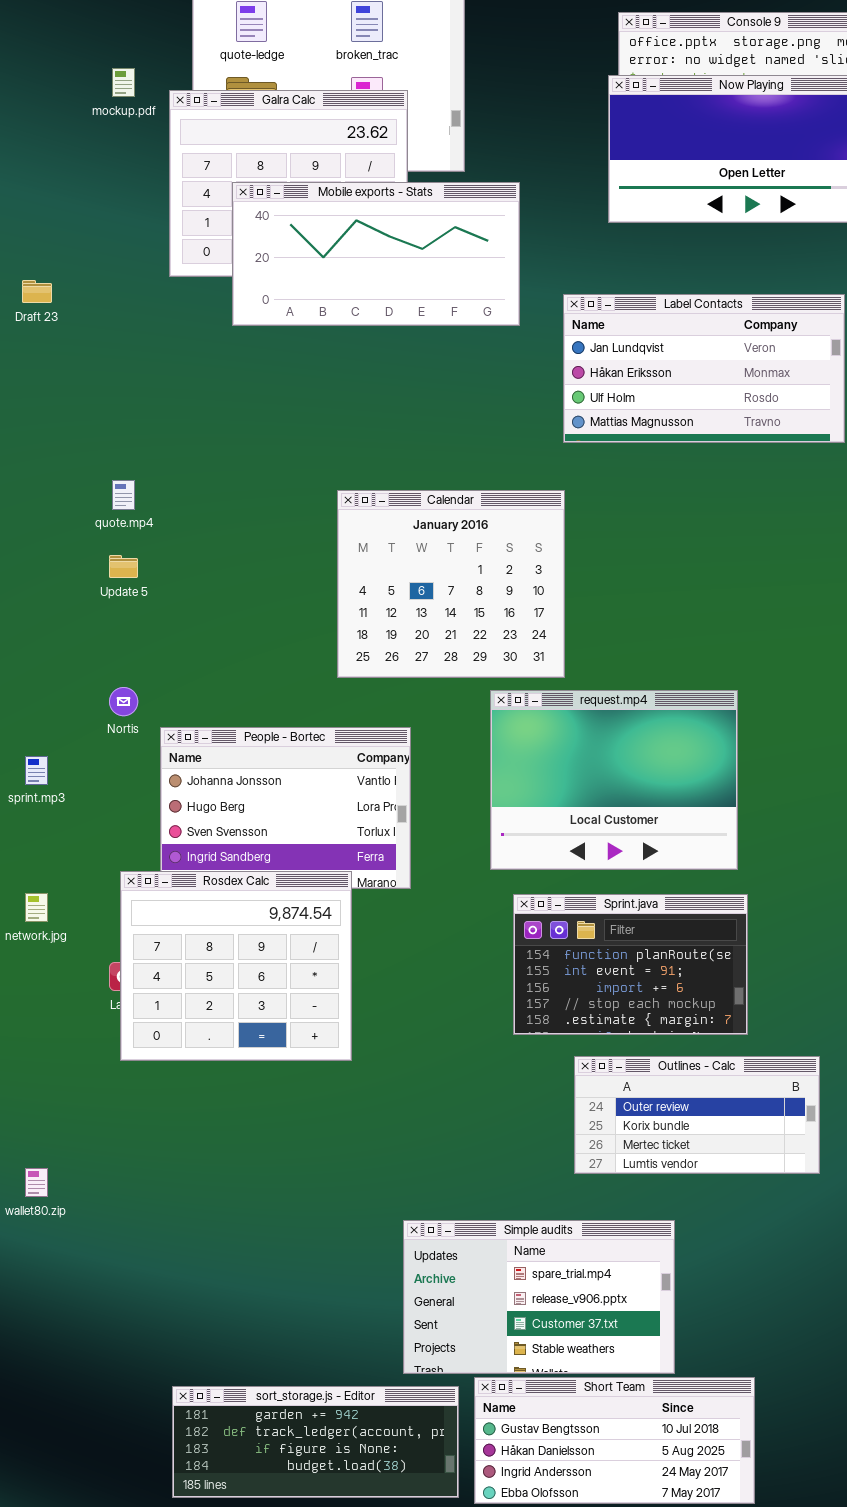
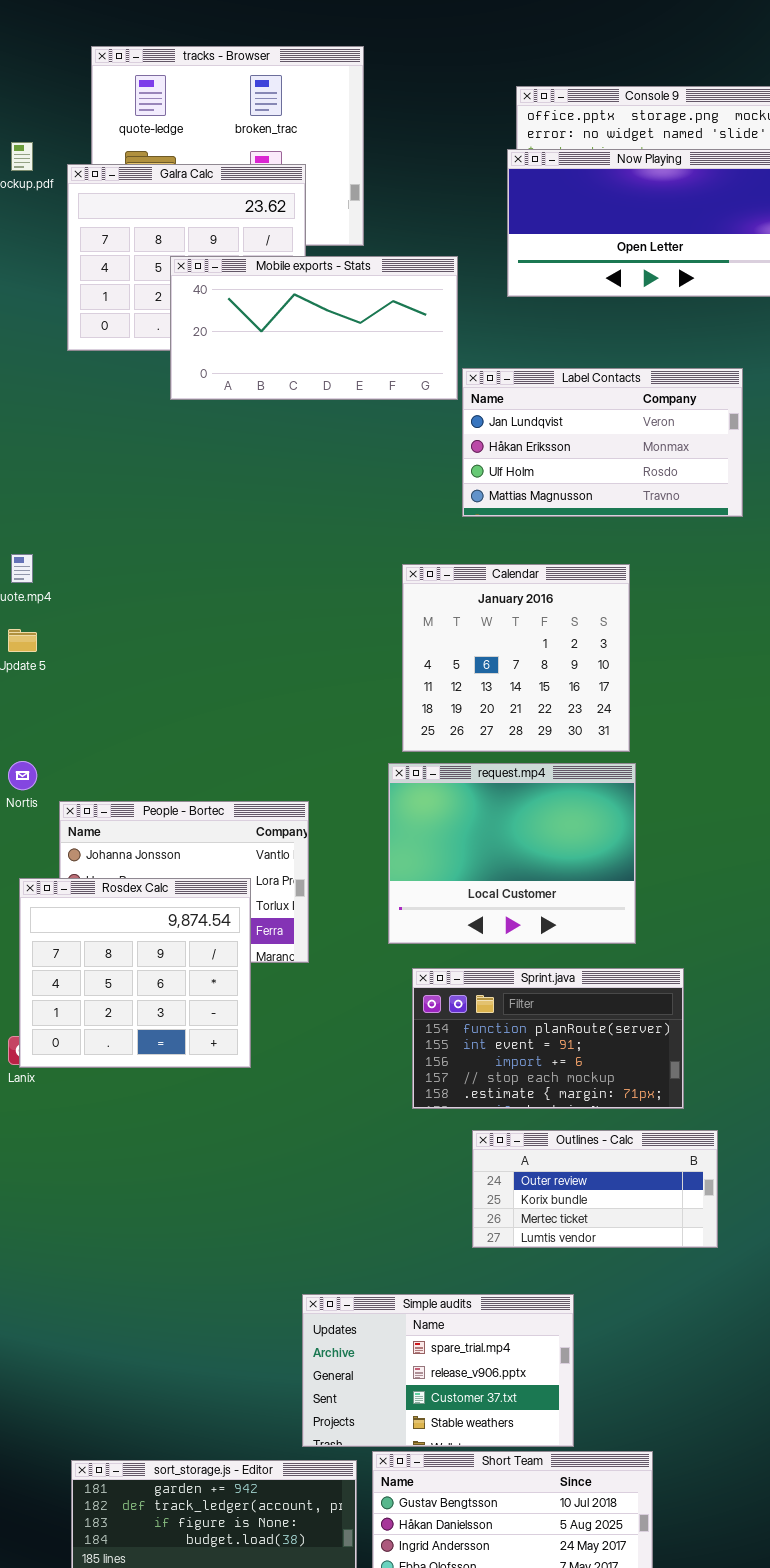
Mobile exports - Stats: [232,182,520,326] -> [170,256,458,400], moved
Calendar: [337,490,565,678] -> [402,564,630,752], moved
Rosdex Calc: [120,871,352,1061] -> [19,878,251,1068], moved
Sprint.java: [513,894,748,1035] -> [412,968,684,1109], resized

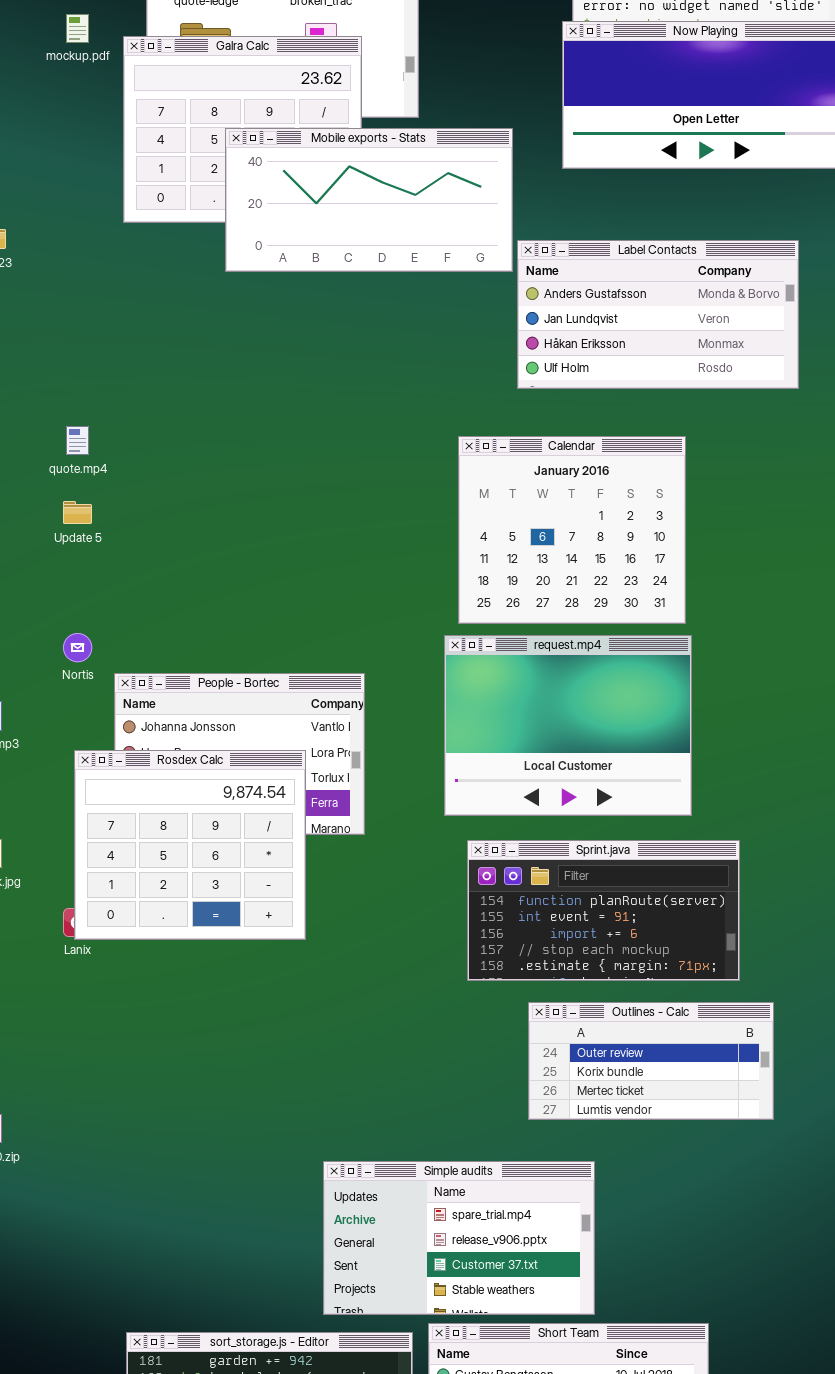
Label Contacts: [462,368,743,517] -> [517,240,799,389], scrolled up 1 row
Simple audits: [302,1294,574,1447] -> [323,1161,595,1315], moved

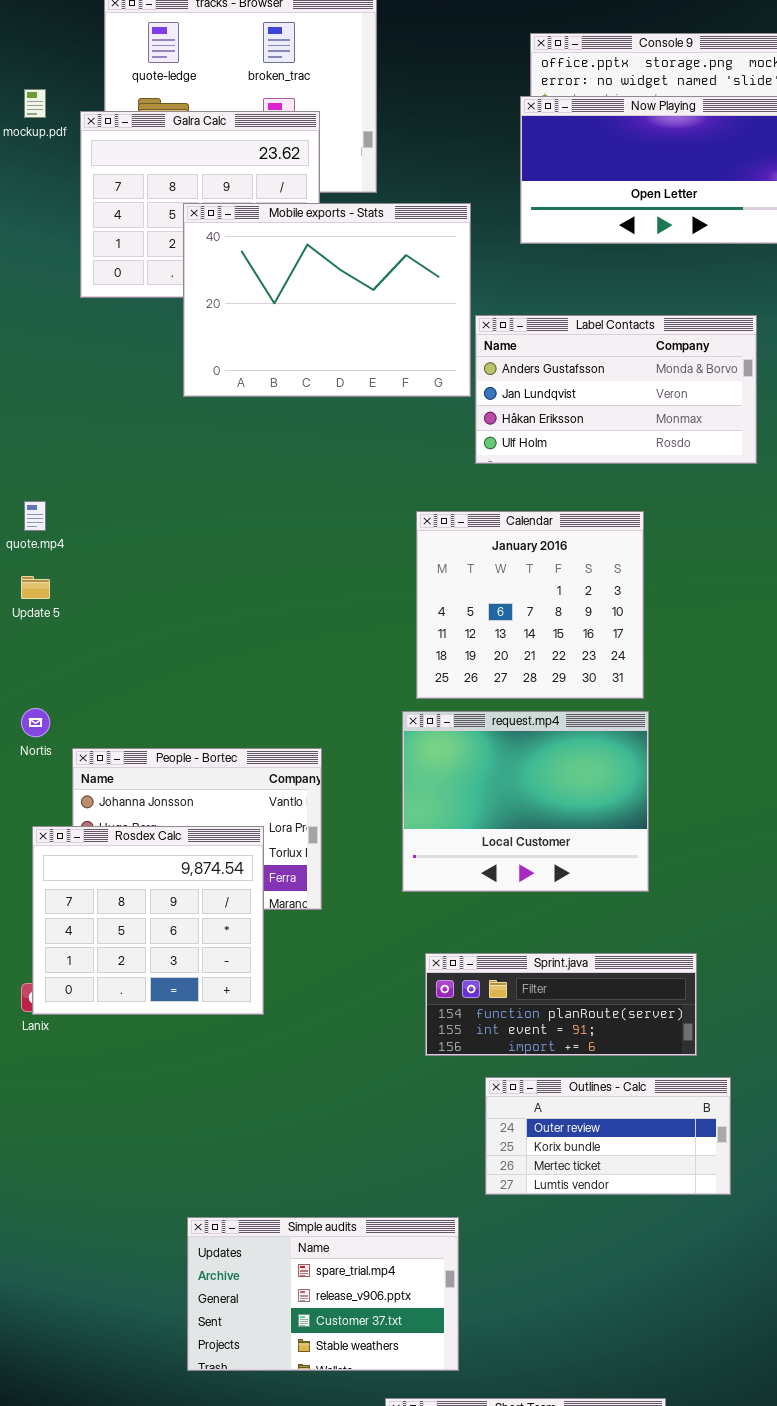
Mobile exports - Stats: [225,128,513,272] -> [183,203,471,397], resized
Sprint.java: [467,840,740,981] -> [425,953,697,1056], resized
Simple audits: [323,1161,595,1315] -> [187,1217,459,1371], moved

